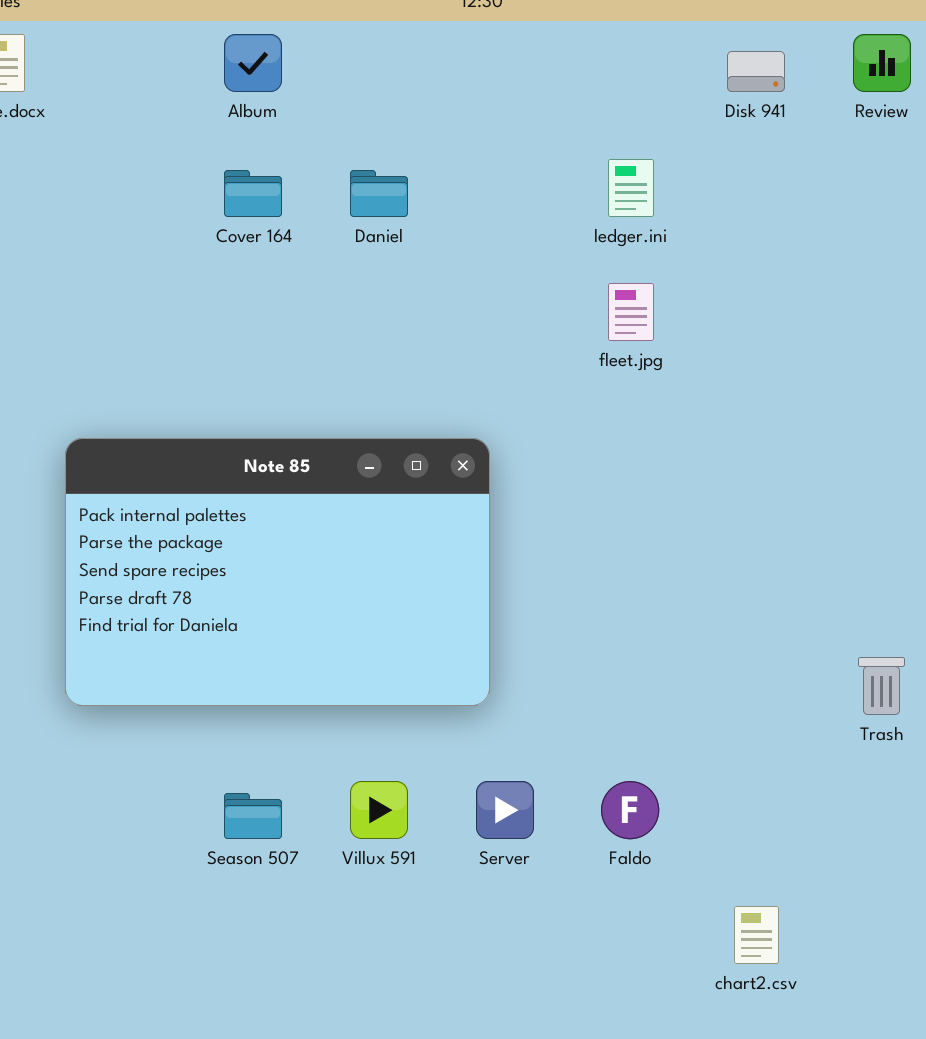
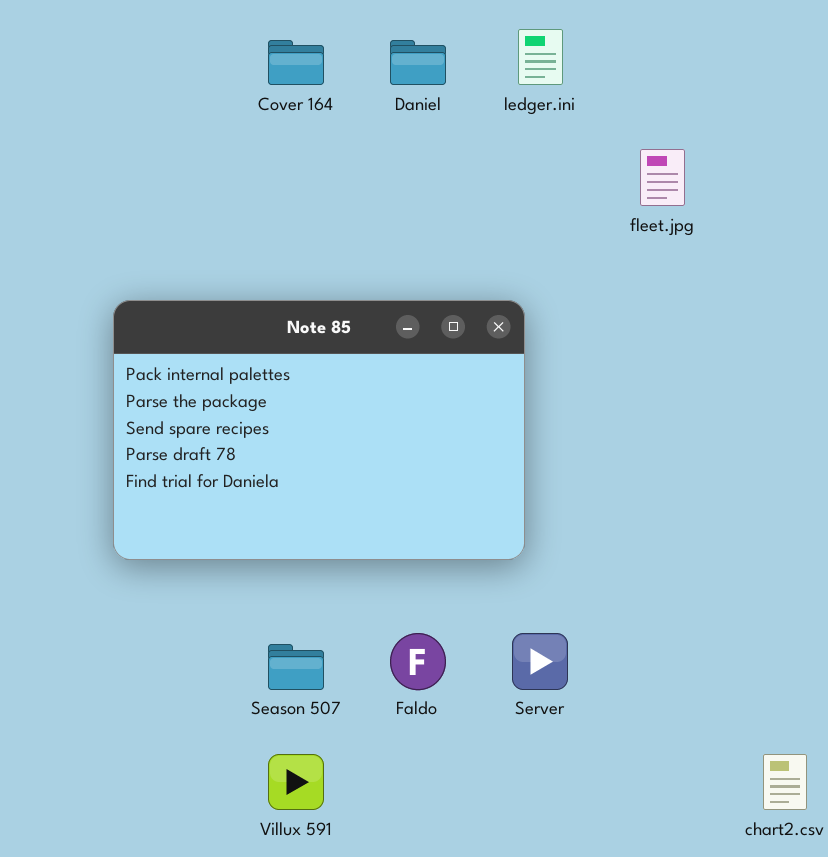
ledger.ini: [608,159,654,217] -> [518,29,563,85], moved
Villux 591: [350,781,408,839] -> [268,754,324,810], moved
Faldo: [601,781,659,839] -> [390,633,446,690], moved

